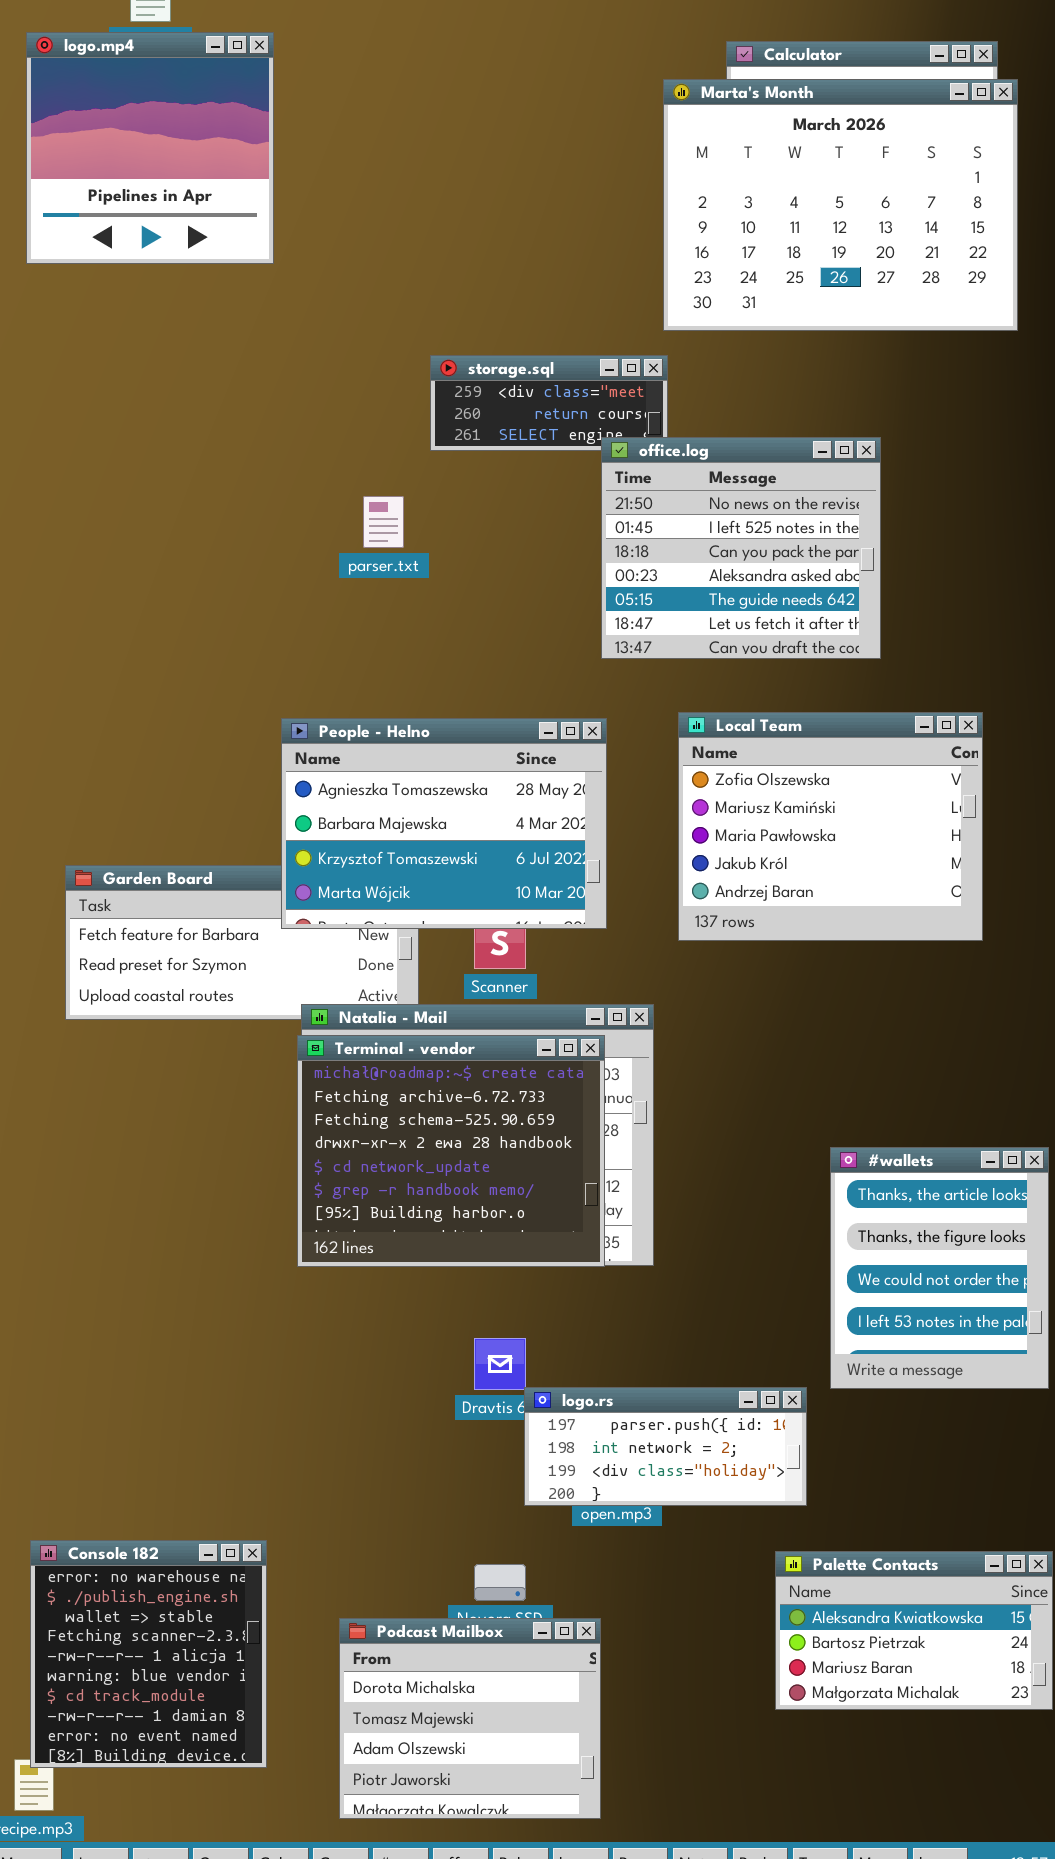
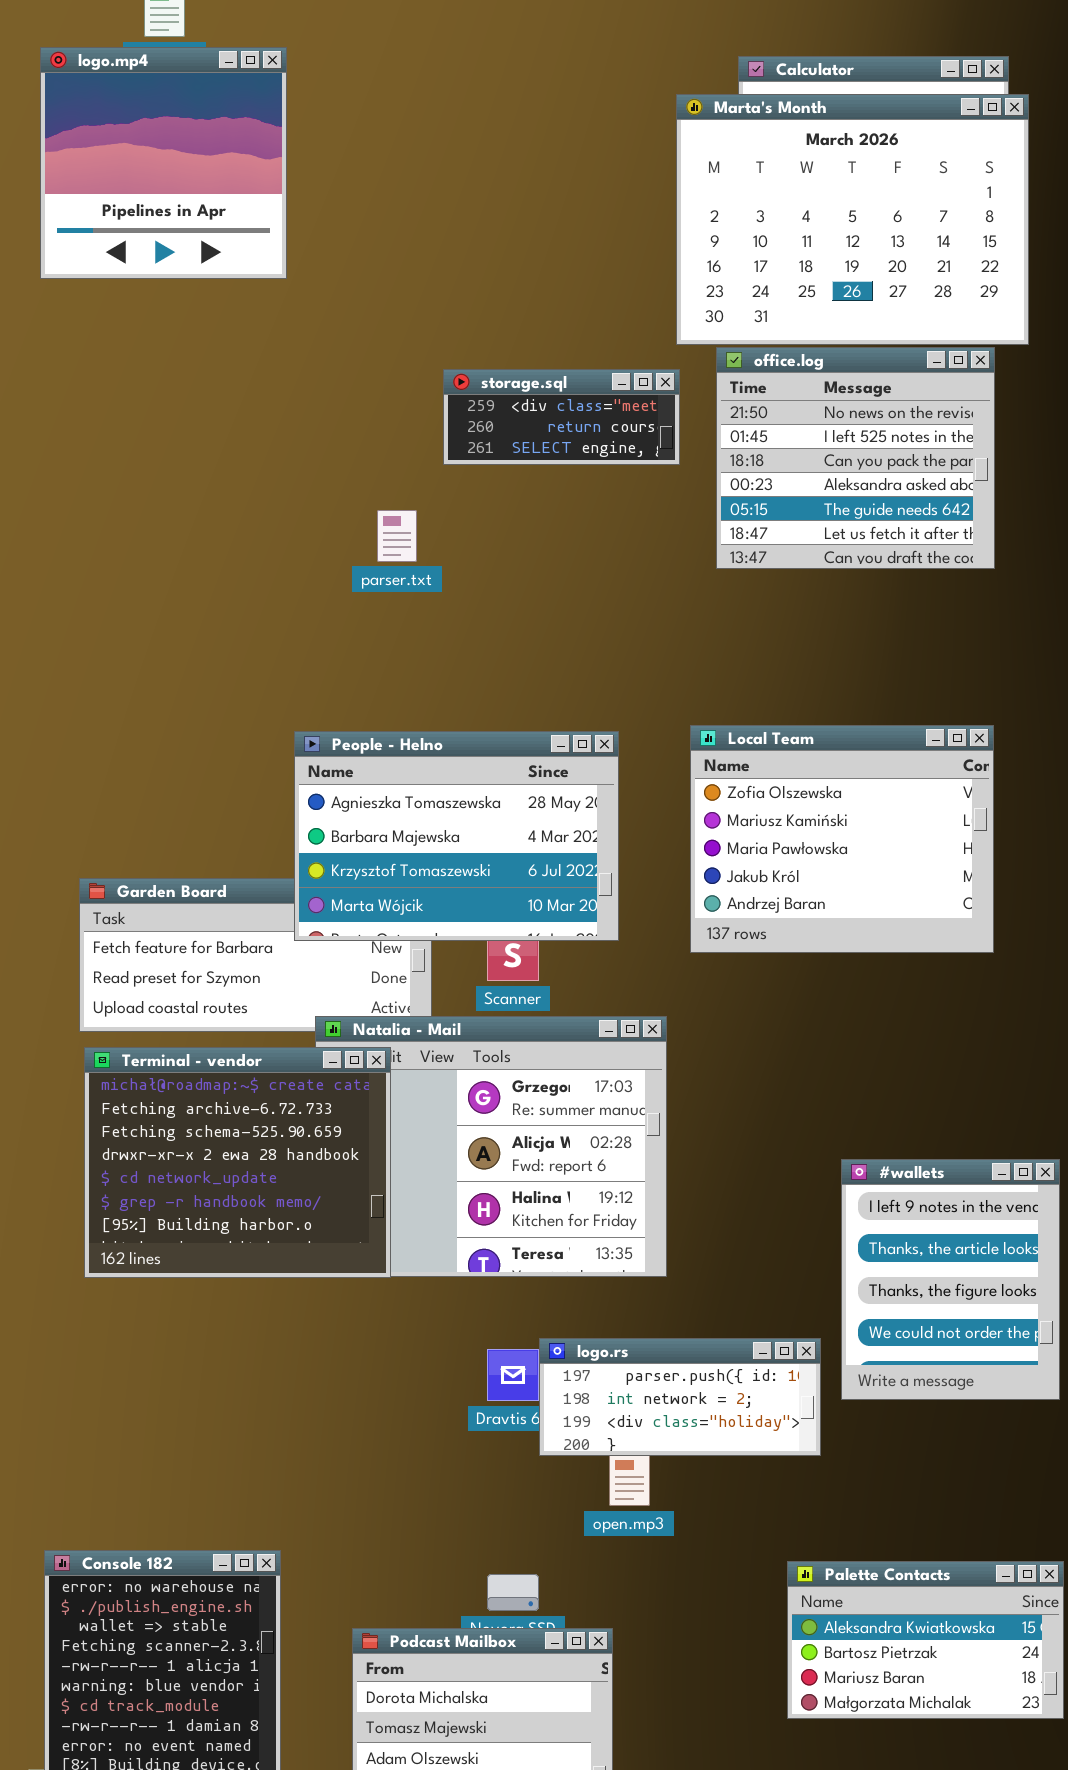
office.log: [601,437,881,659] -> [716,347,995,569], moved
Terminal - vendor: [297,1035,605,1267] -> [84,1047,391,1278], moved
#wallets: [830,1147,1049,1389] -> [841,1159,1060,1400], scrolled up 1 row
logo.rs: [524,1387,807,1506] -> [539,1338,821,1456], moved

